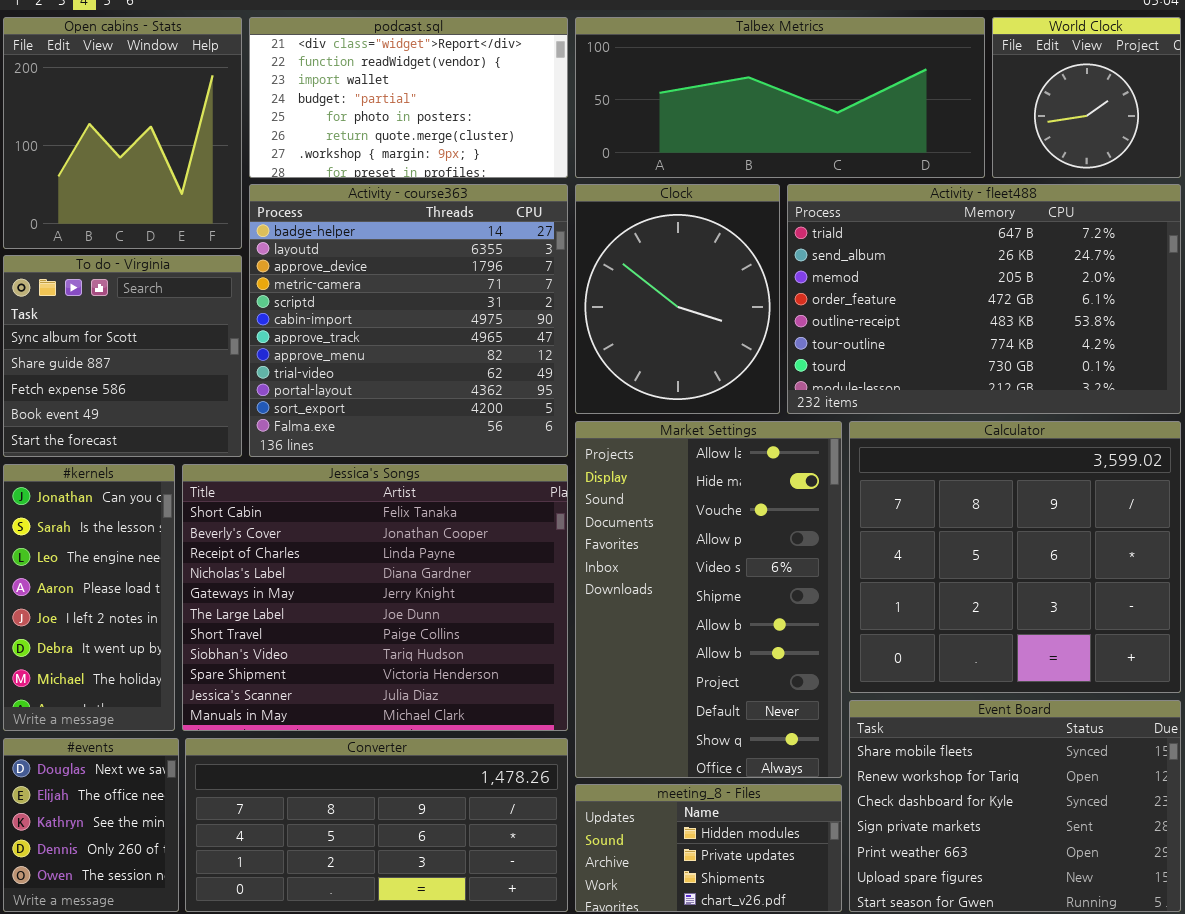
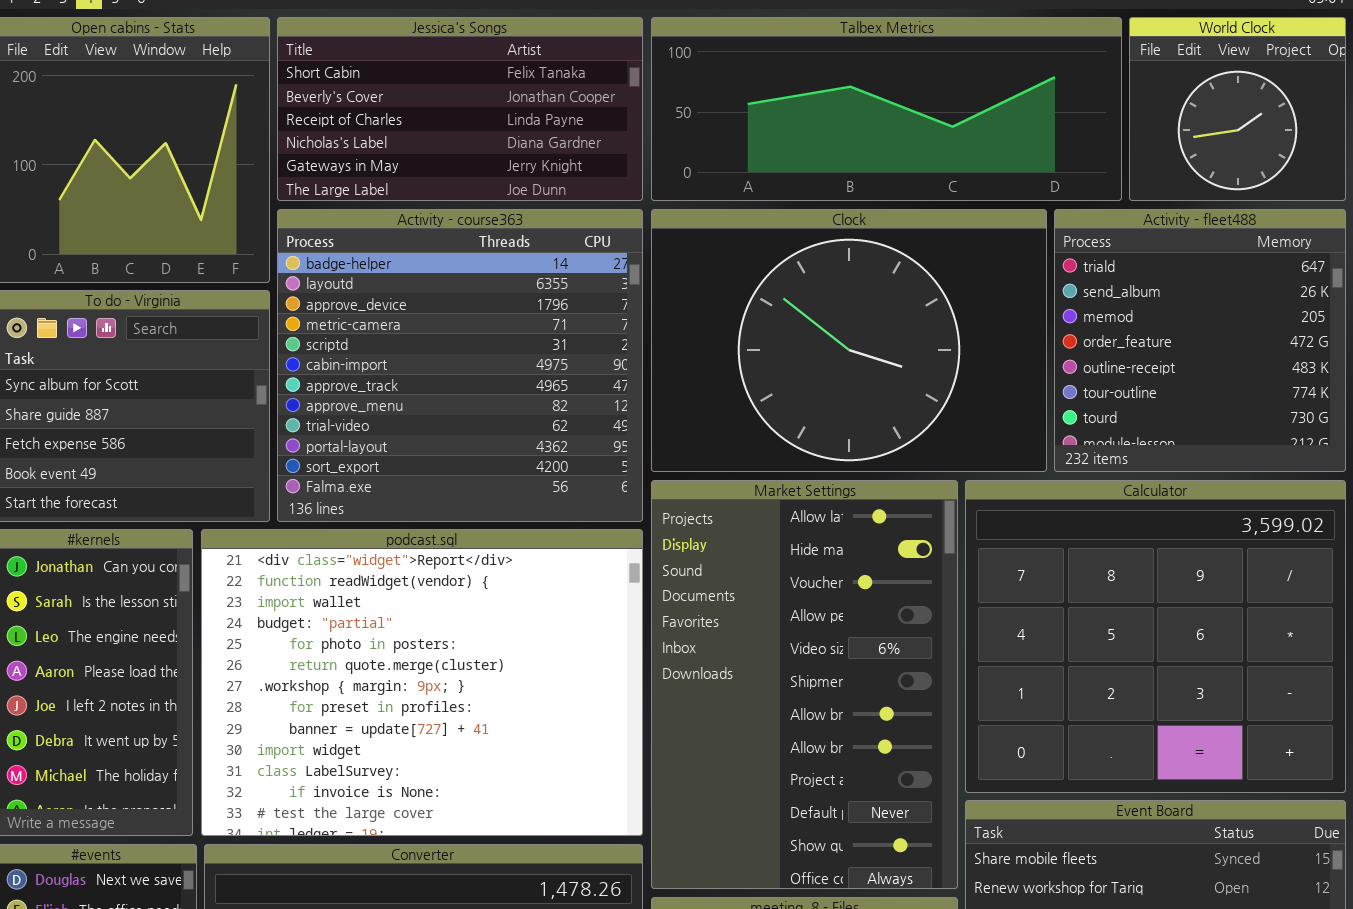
podcast.sql: [249,17,568,178] -> [201,529,643,836], moved, resized
Clock: [575,184,780,414] -> [651,209,1047,472], resized
Activity - fleet488: [787,184,1181,414] -> [1054,209,1346,472], resized
Jessica's Songs: [182,464,568,731] -> [277,17,643,201], moved, resized

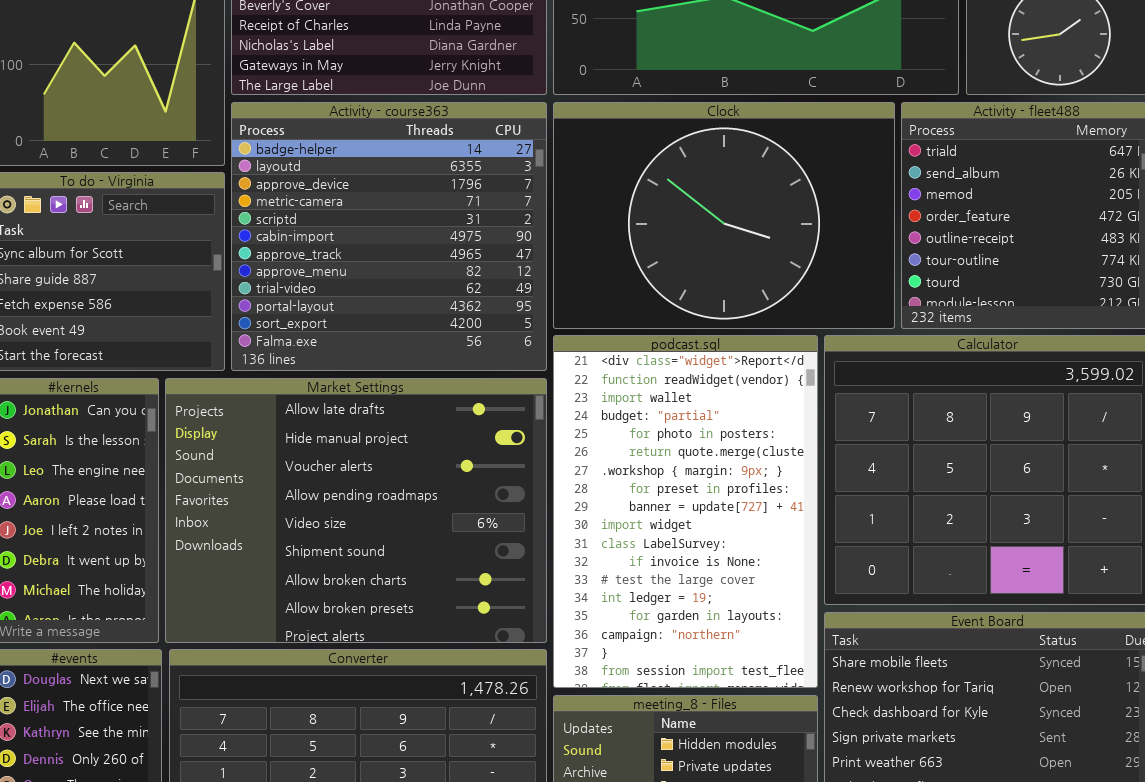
Market Settings: [651,480,958,889] -> [165,378,547,643], moved, resized
podcast.sql: [201,529,643,836] -> [553,335,818,688], moved, resized

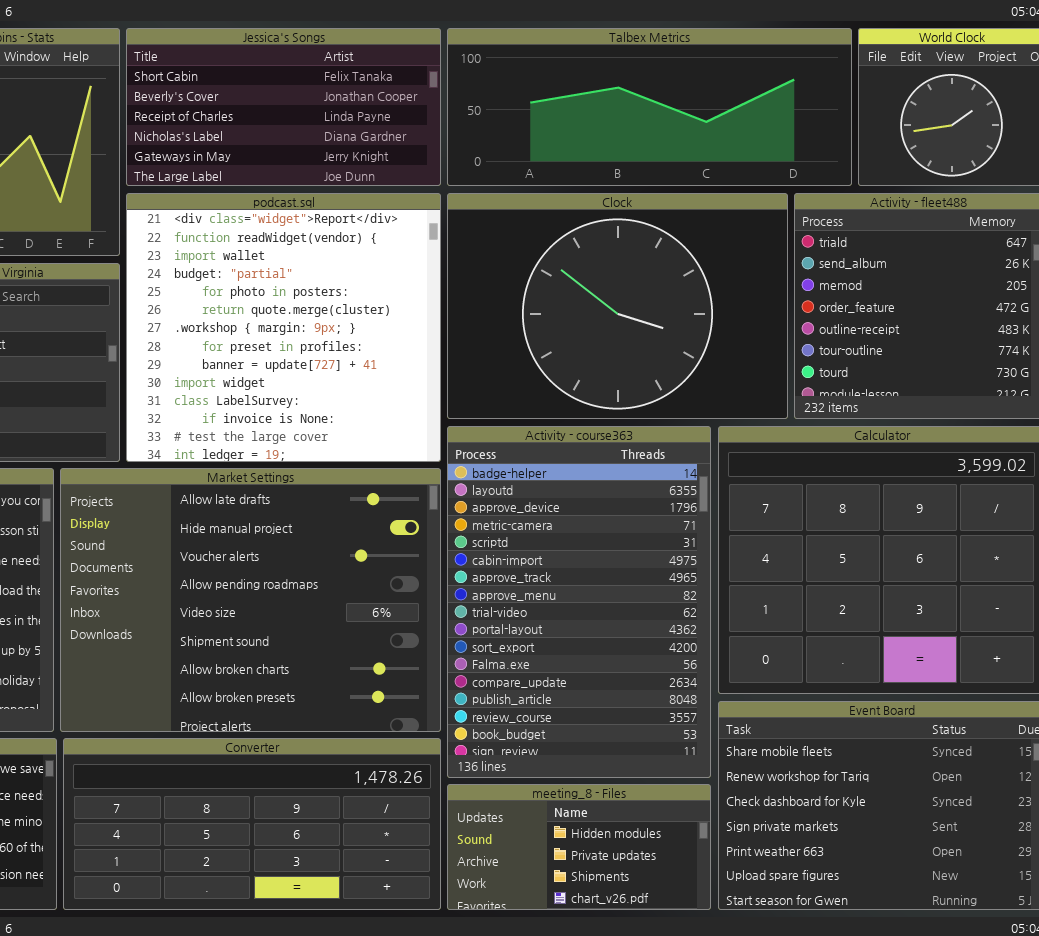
Activity - course363: [231,102,547,371] -> [447,426,711,778], moved, resized
podcast.sql: [553,335,818,688] -> [126,193,441,462], moved, resized

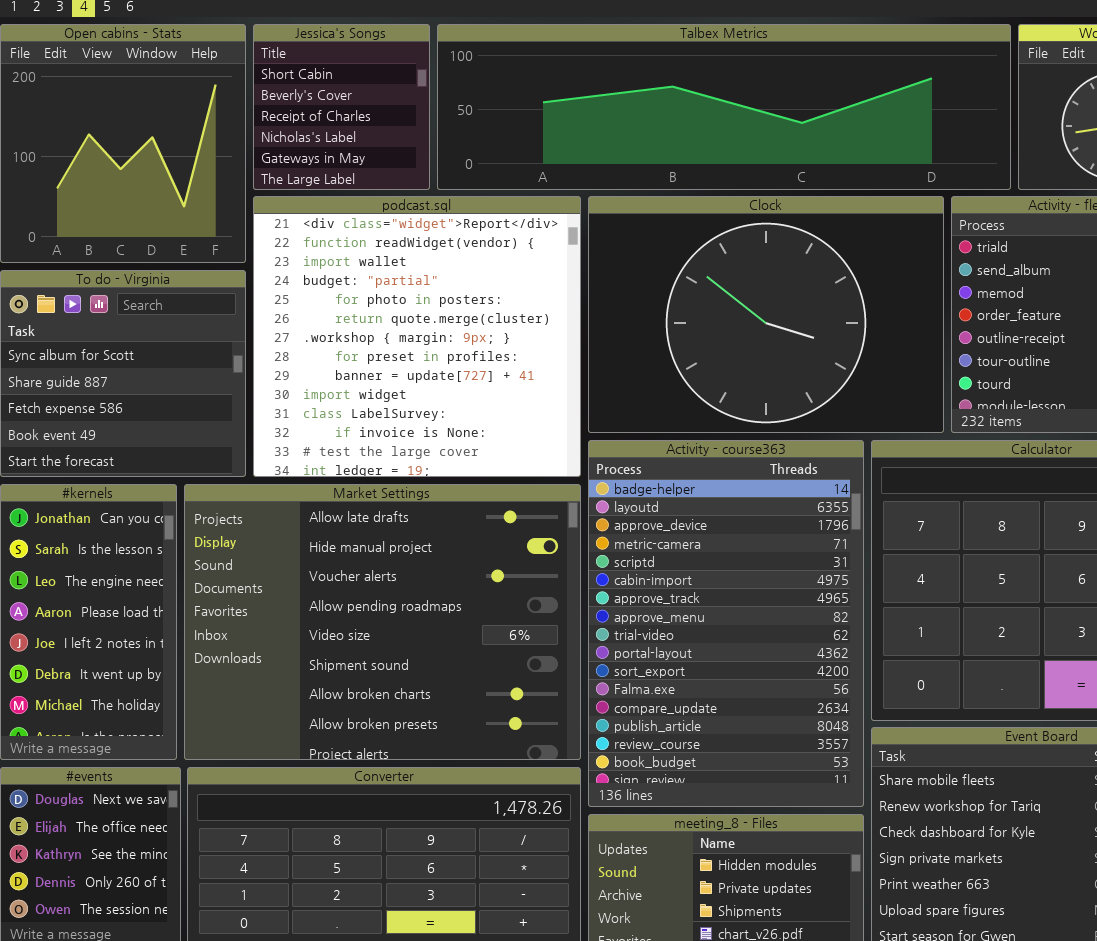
Jessica's Songs: [126,28,441,186] -> [253,24,430,190], resized
Talbex Metrics: [447,28,852,186] -> [437,24,1011,190], resized

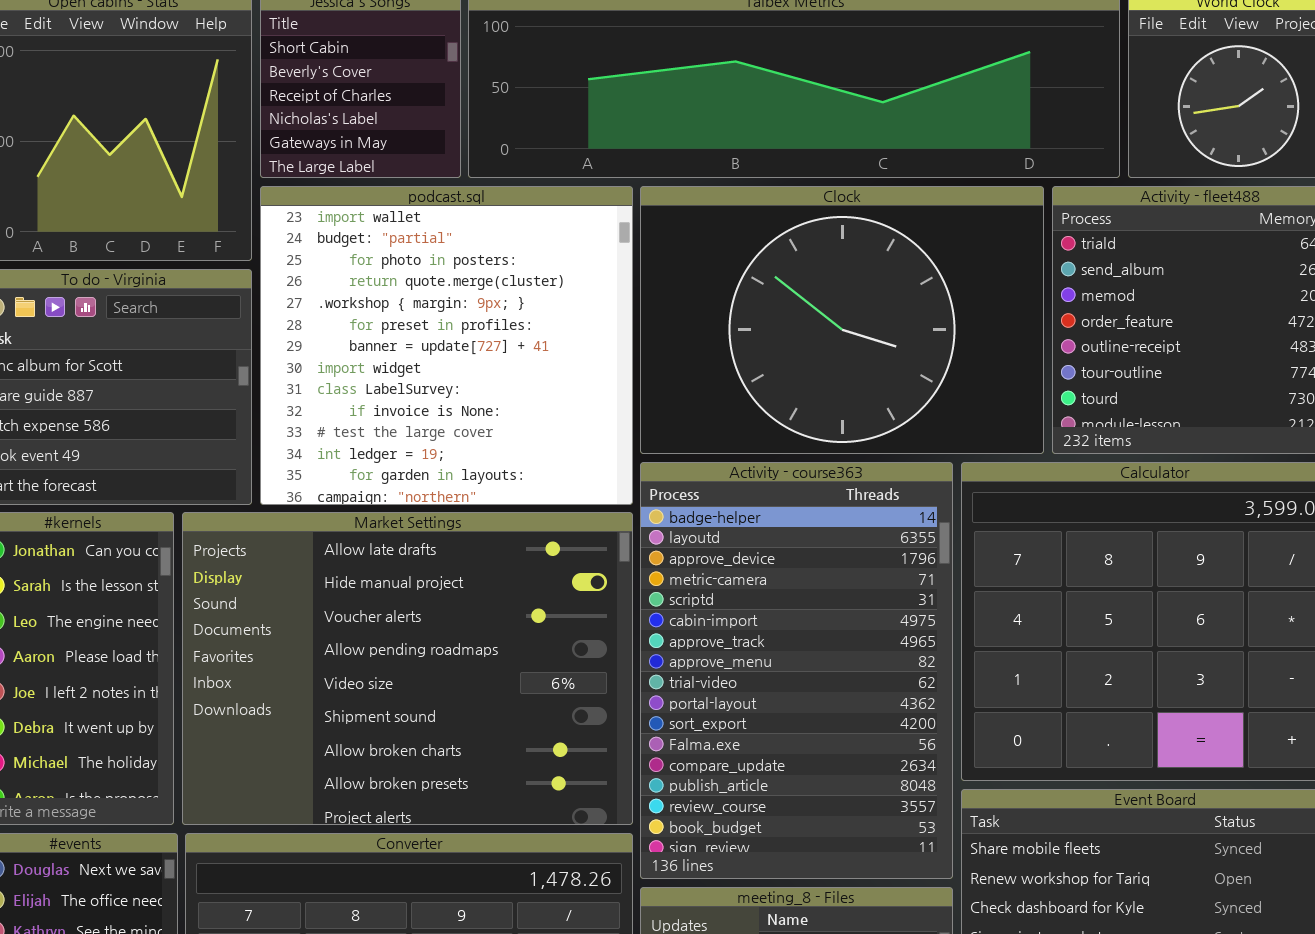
podcast.sql: [253,196,581,477] -> [260,186,633,505], scrolled down 2 rows

